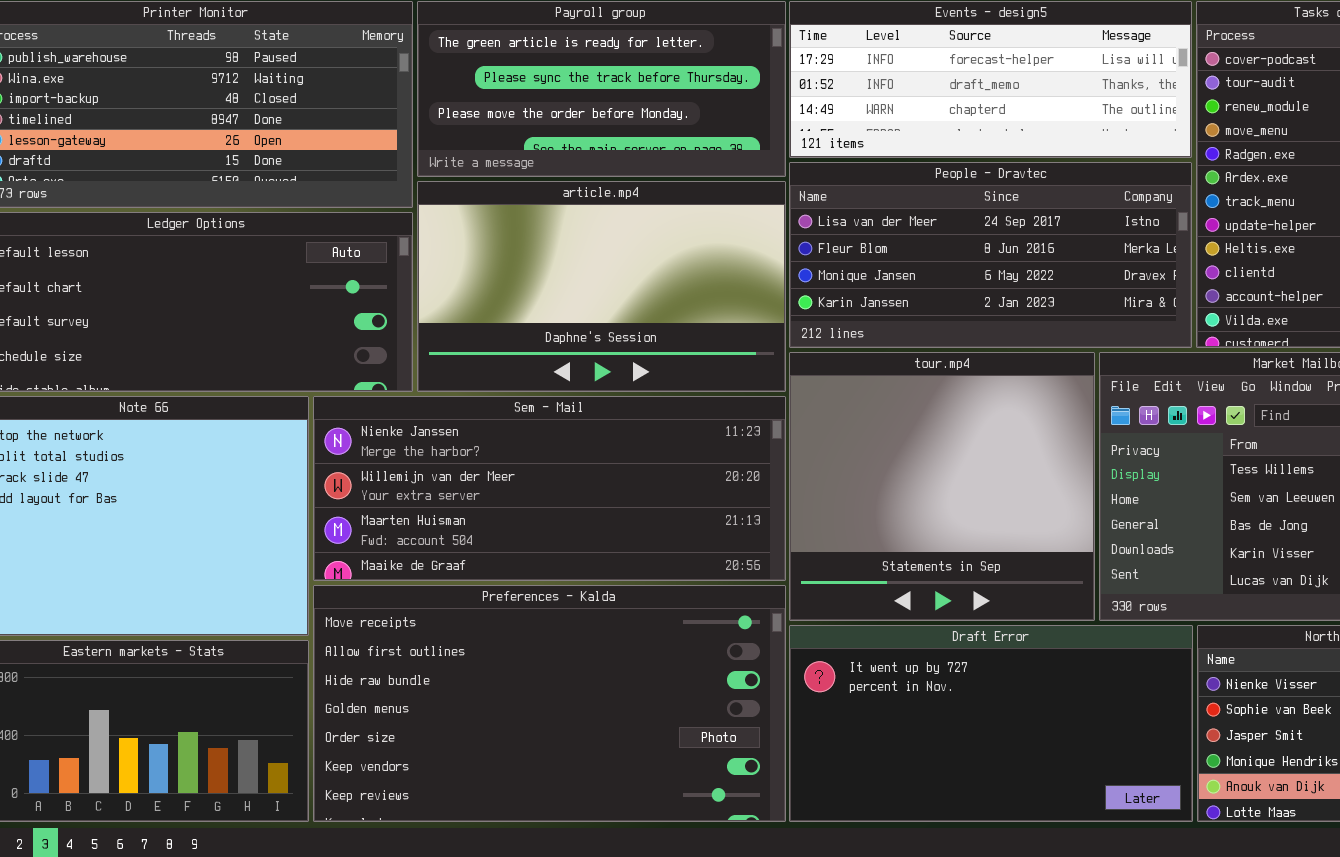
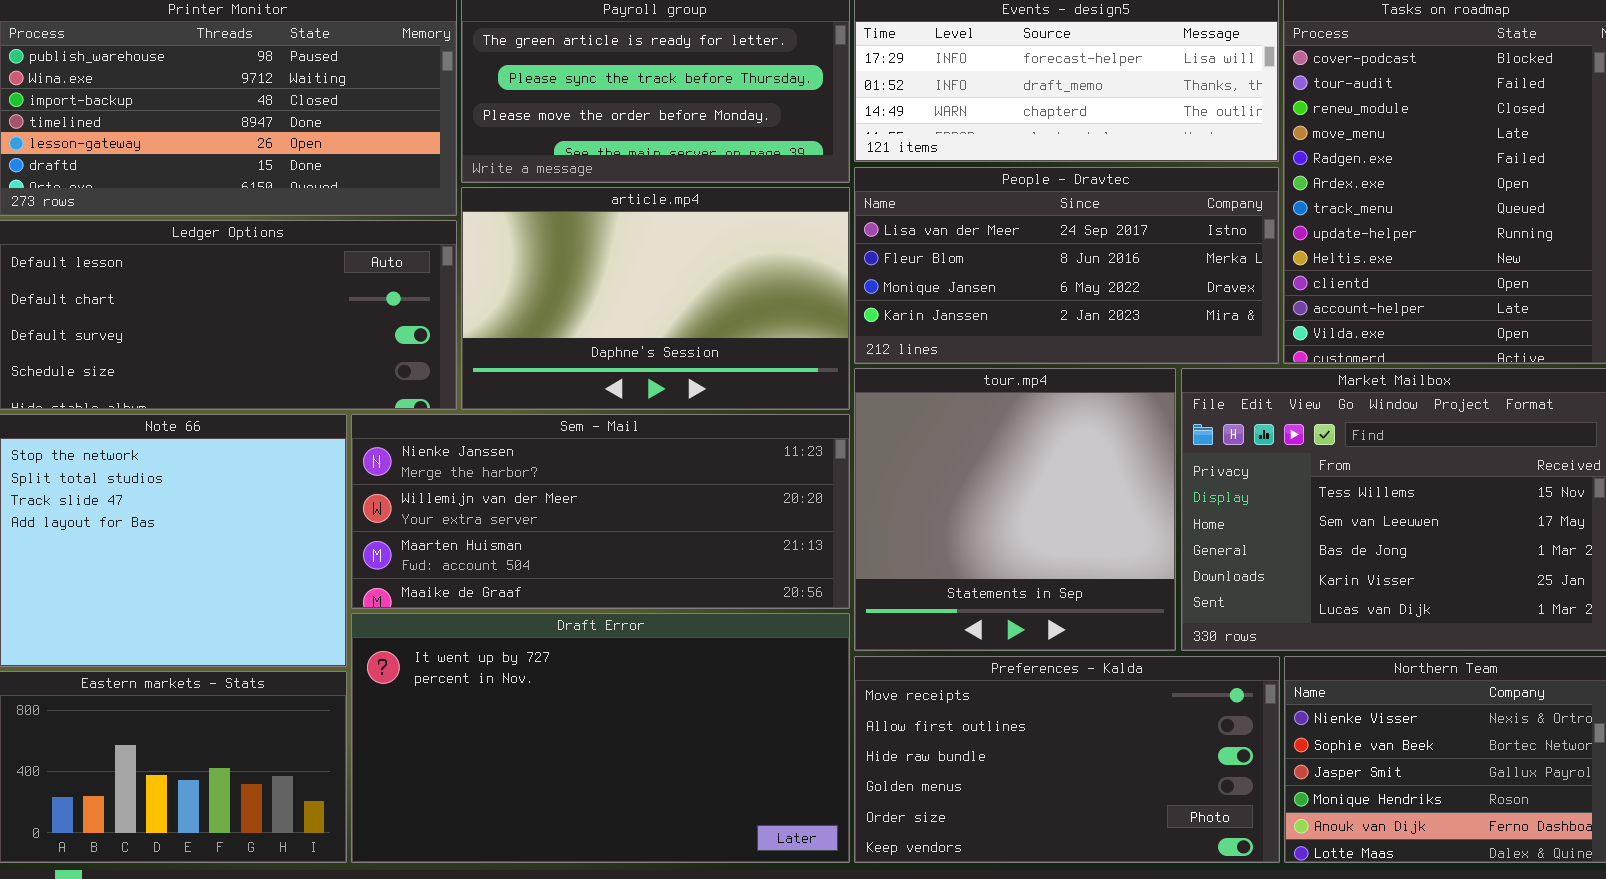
Preferences - Kalda: [313,585,786,822] -> [854,656,1280,863], moved, resized
Draft Error: [789,625,1193,822] -> [351,613,850,863], moved, resized

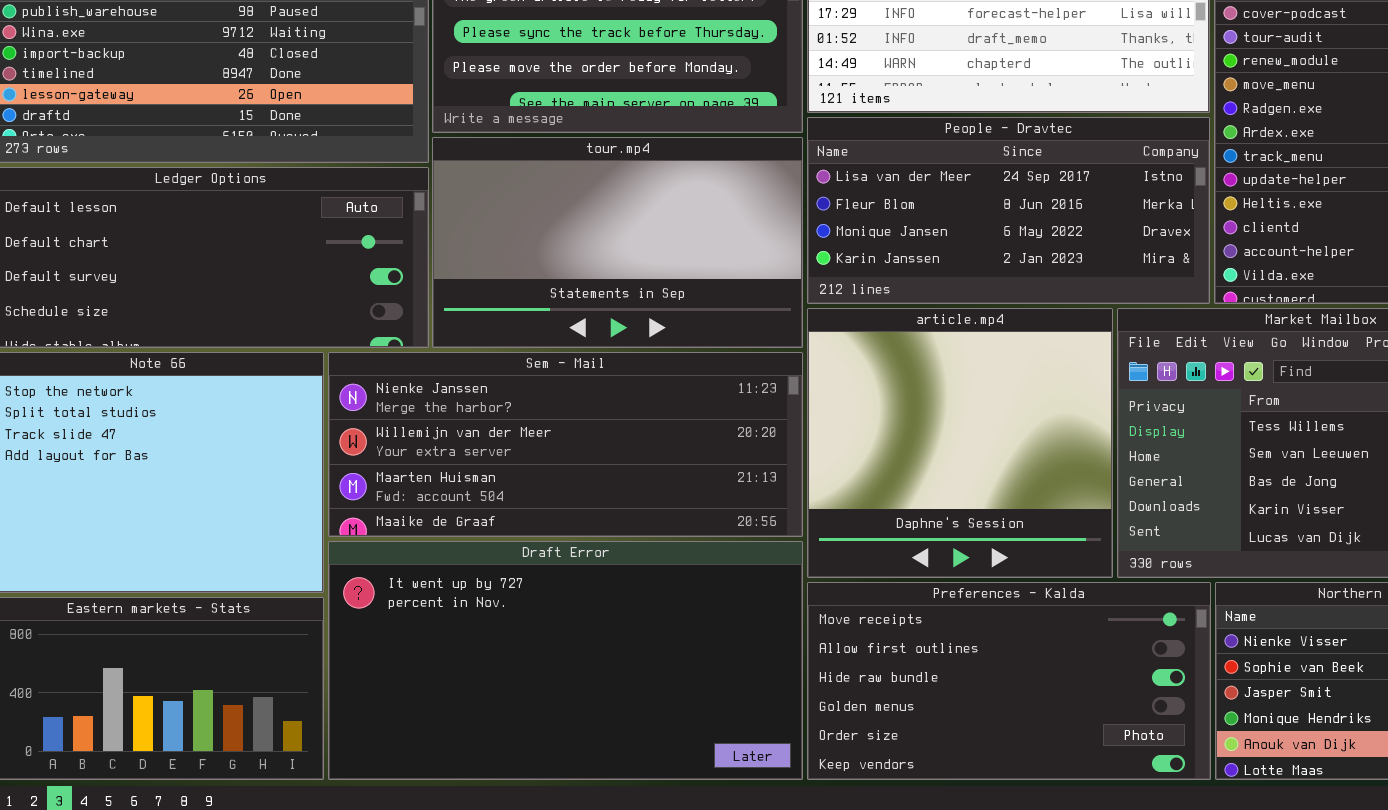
article.mp4: [461,187,850,410] -> [807,308,1113,578], moved, resized
tour.mp4: [854,368,1176,651] -> [432,137,803,348], moved, resized

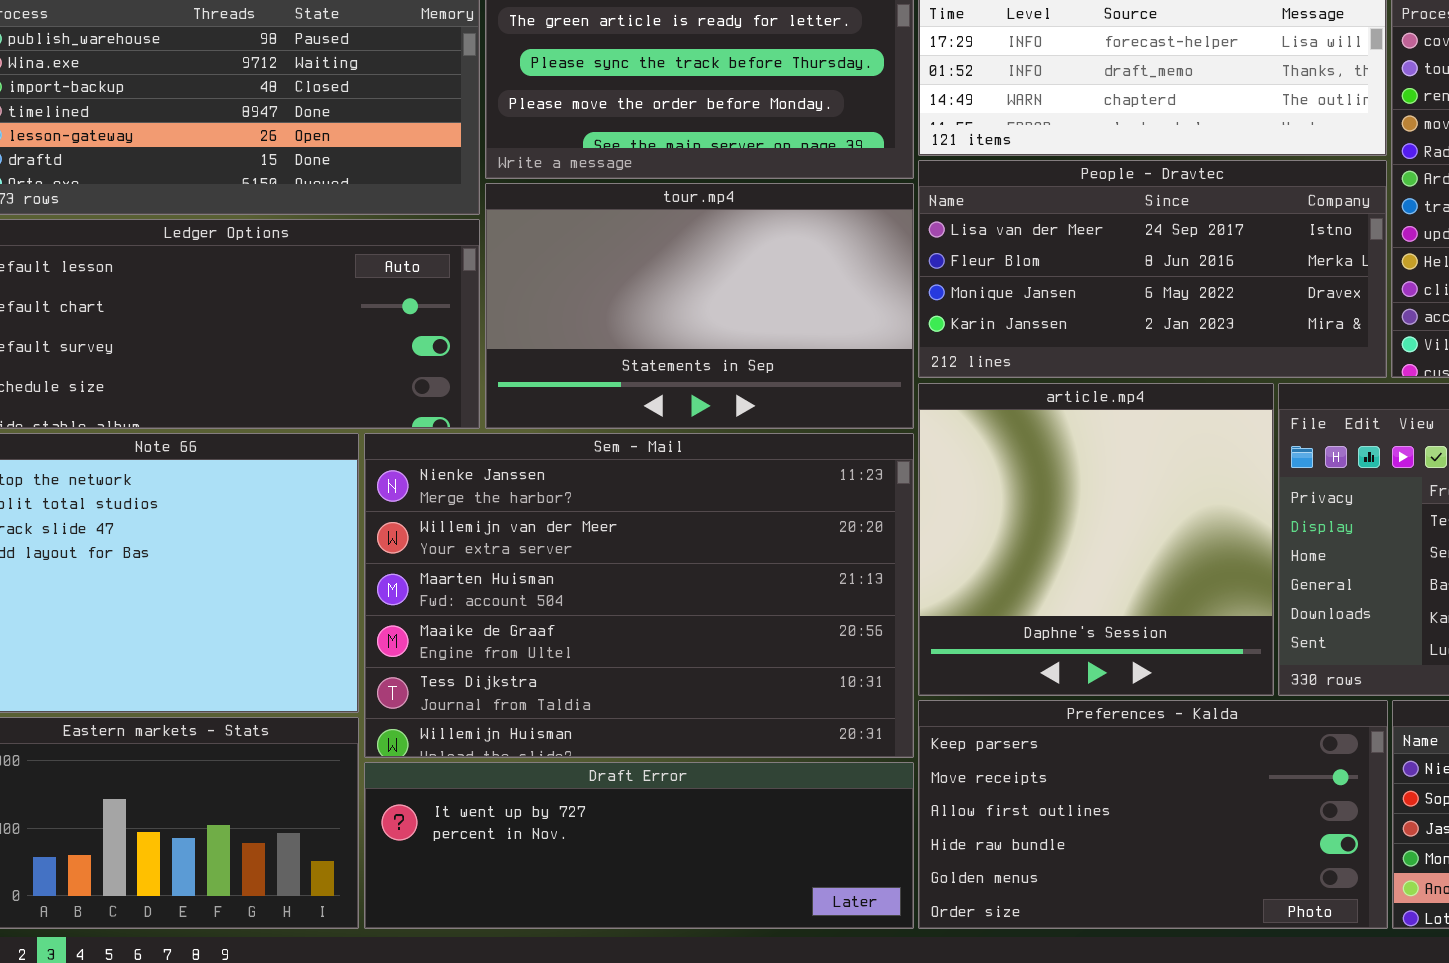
Sem - Mail: [328,352,803,537] -> [364,433,914,758], resized
Draft Error: [328,541,803,780] -> [364,762,914,929], resized
Preferences - Kalda: [807,582,1211,780] -> [918,700,1388,929], scrolled up 1 row

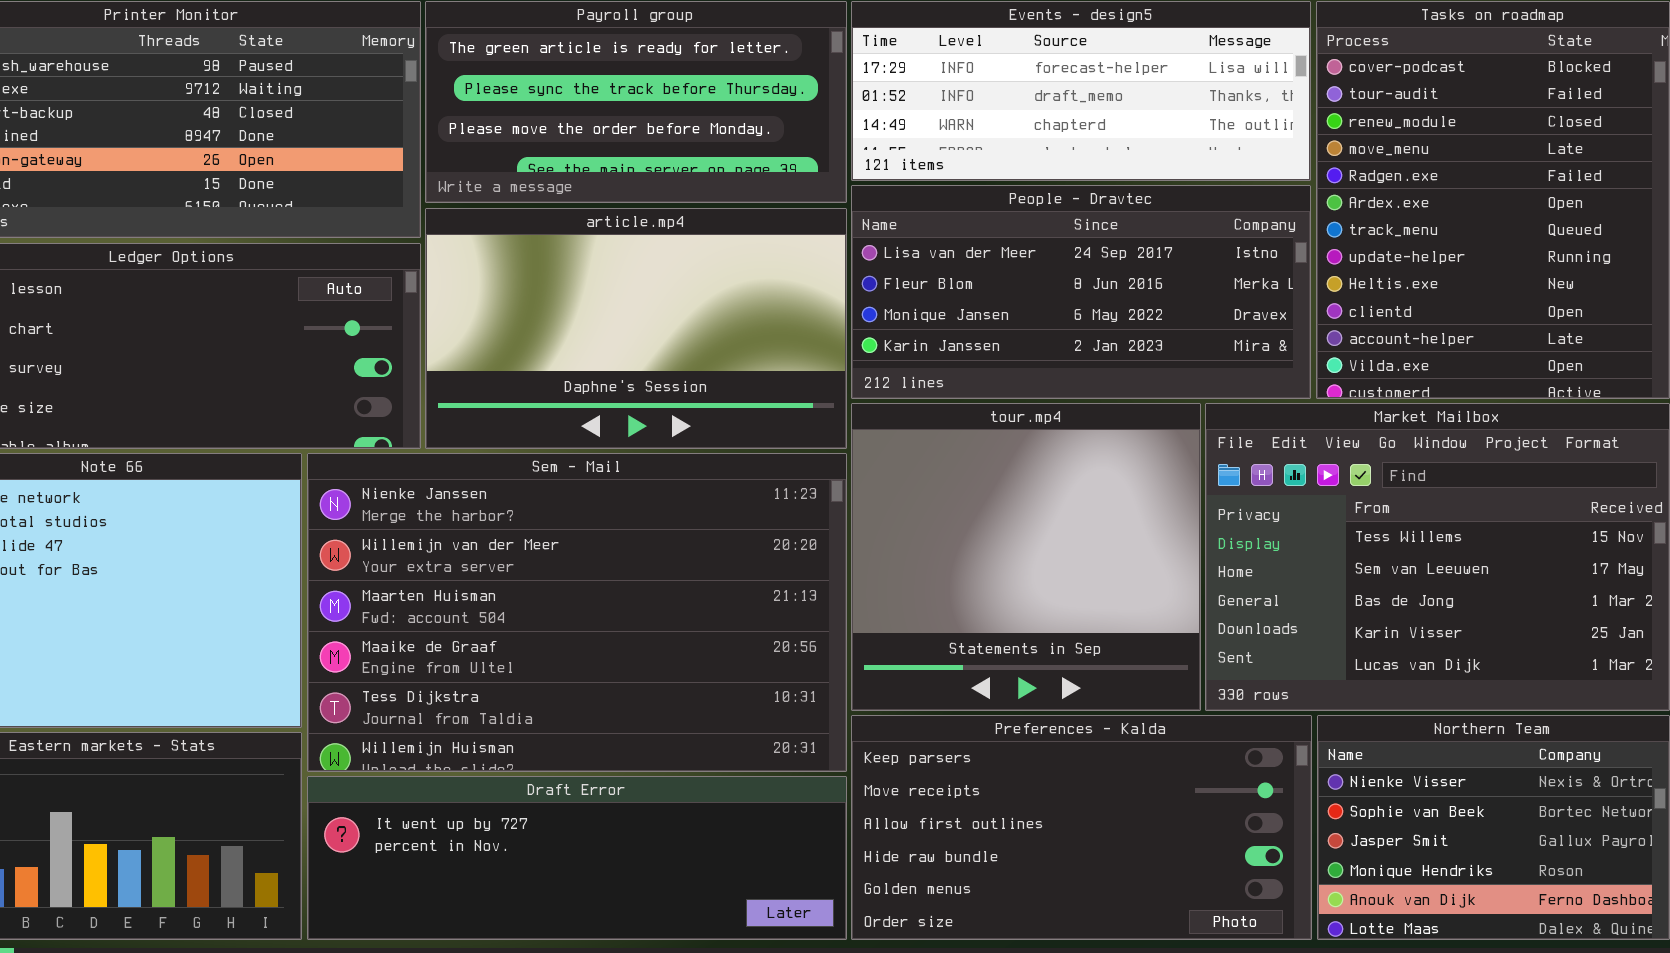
tour.mp4: [485,183,914,429] -> [851,403,1201,711], moved, resized
article.mp4: [918,383,1274,696] -> [425,208,847,449], moved, resized

